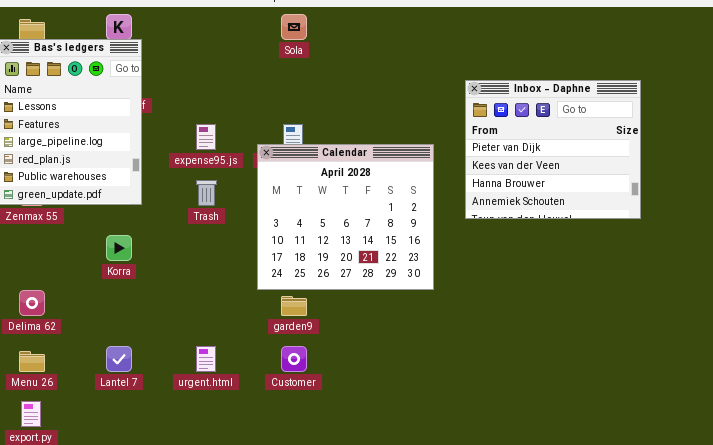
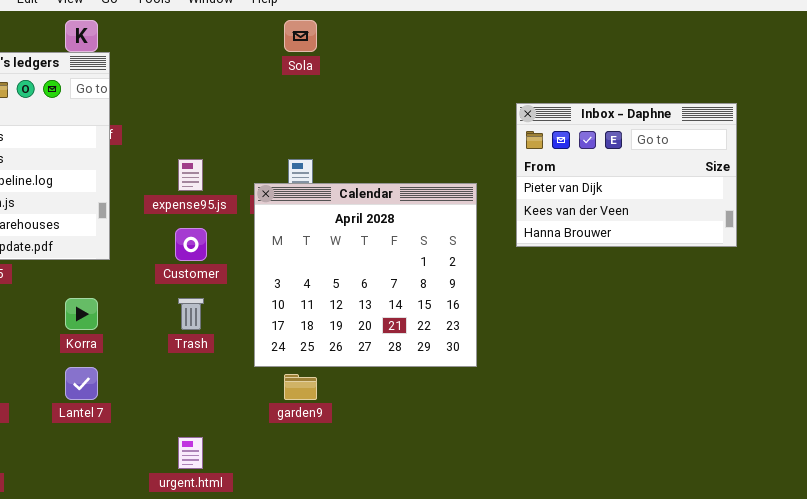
Inbox - Daphne: [465,80,641,219] -> [516,103,737,247], resized
Trash: [196,180,217,206] -> [178,298,204,330], moved
Lantel 7: [106,346,132,372] -> [65,367,98,400], moved
Customer: [281,346,307,372] -> [175,228,207,261], moved

